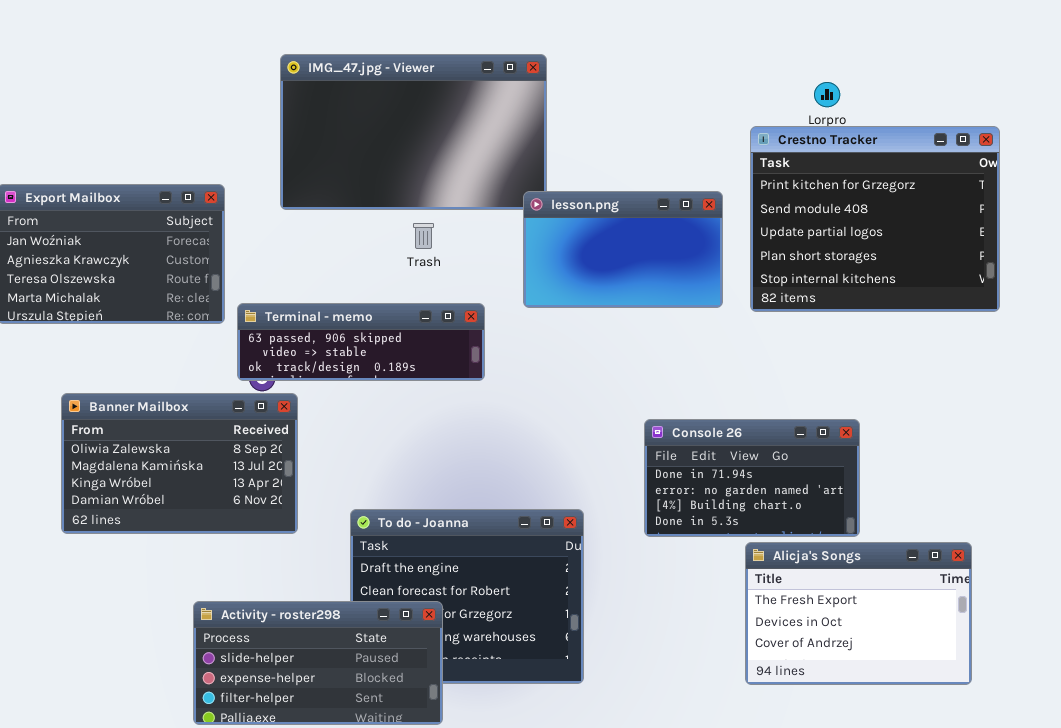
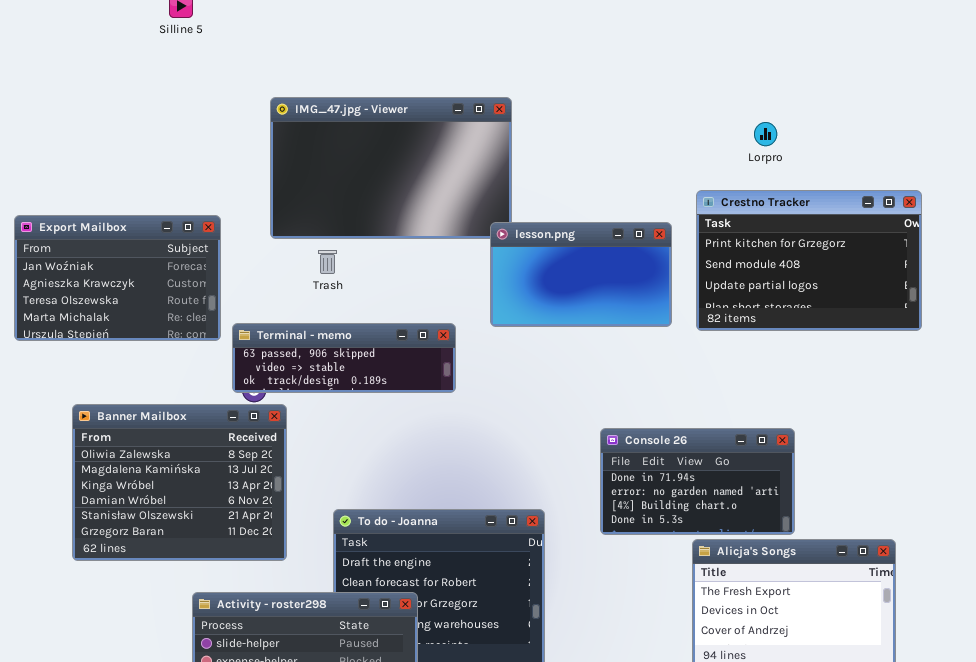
Crestno Tracker: [750,126,1000,312] -> [696,190,922,331], resized
Trash: [413,223,434,249] -> [318,250,337,274], moved
Banner Mailbox: [61,393,298,534] -> [72,404,287,561], resized

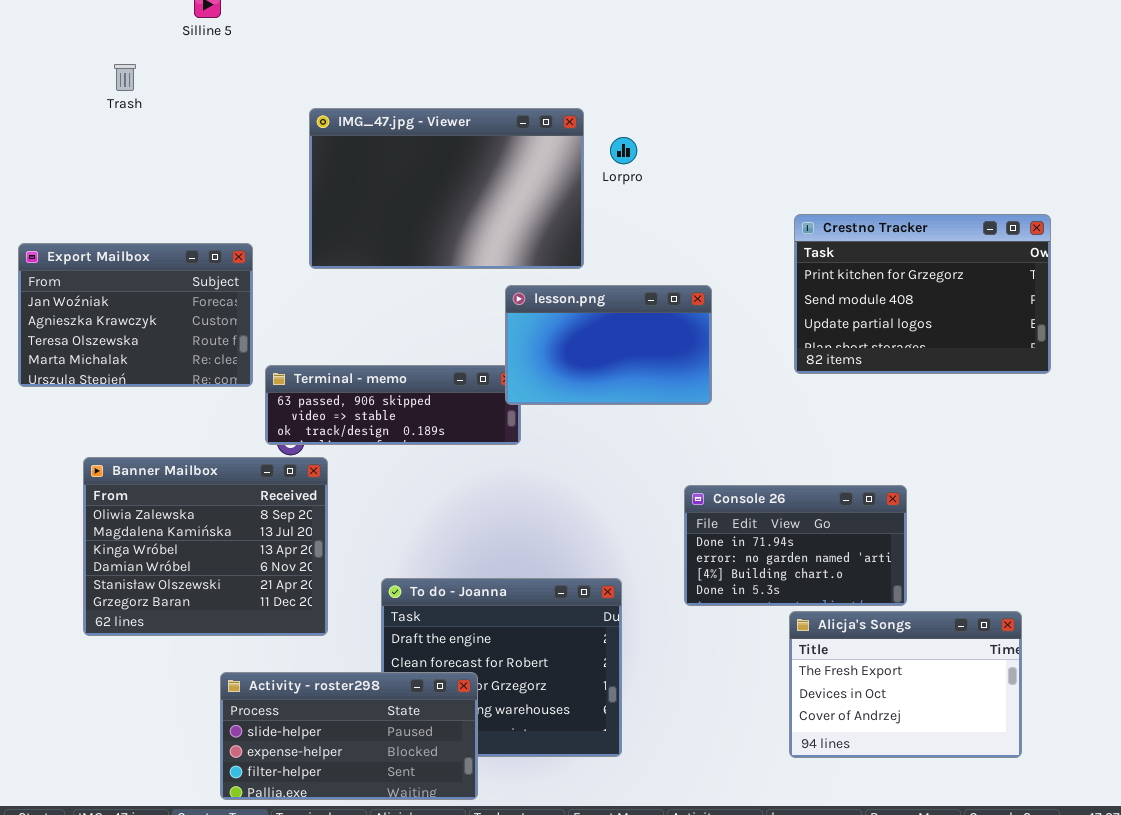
Lorpro: [754,122,777,146] -> [610,137,637,164], moved
lesson.png: [490,222,672,327] -> [505,285,712,405], moved
Trash: [318,250,337,274] -> [114,64,136,91], moved

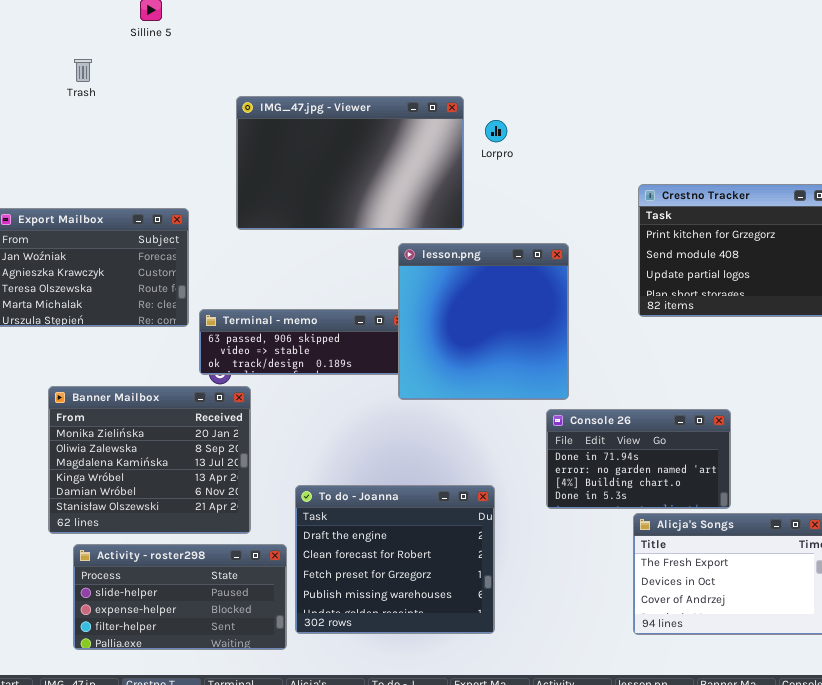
lesson.png: [505,285,712,405] -> [398,243,569,400], resized
Banner Mailbox: [83,457,328,636] -> [48,386,251,534], scrolled up 1 row
Activity - roster298: [220,672,478,800] -> [73,544,287,650], moved

